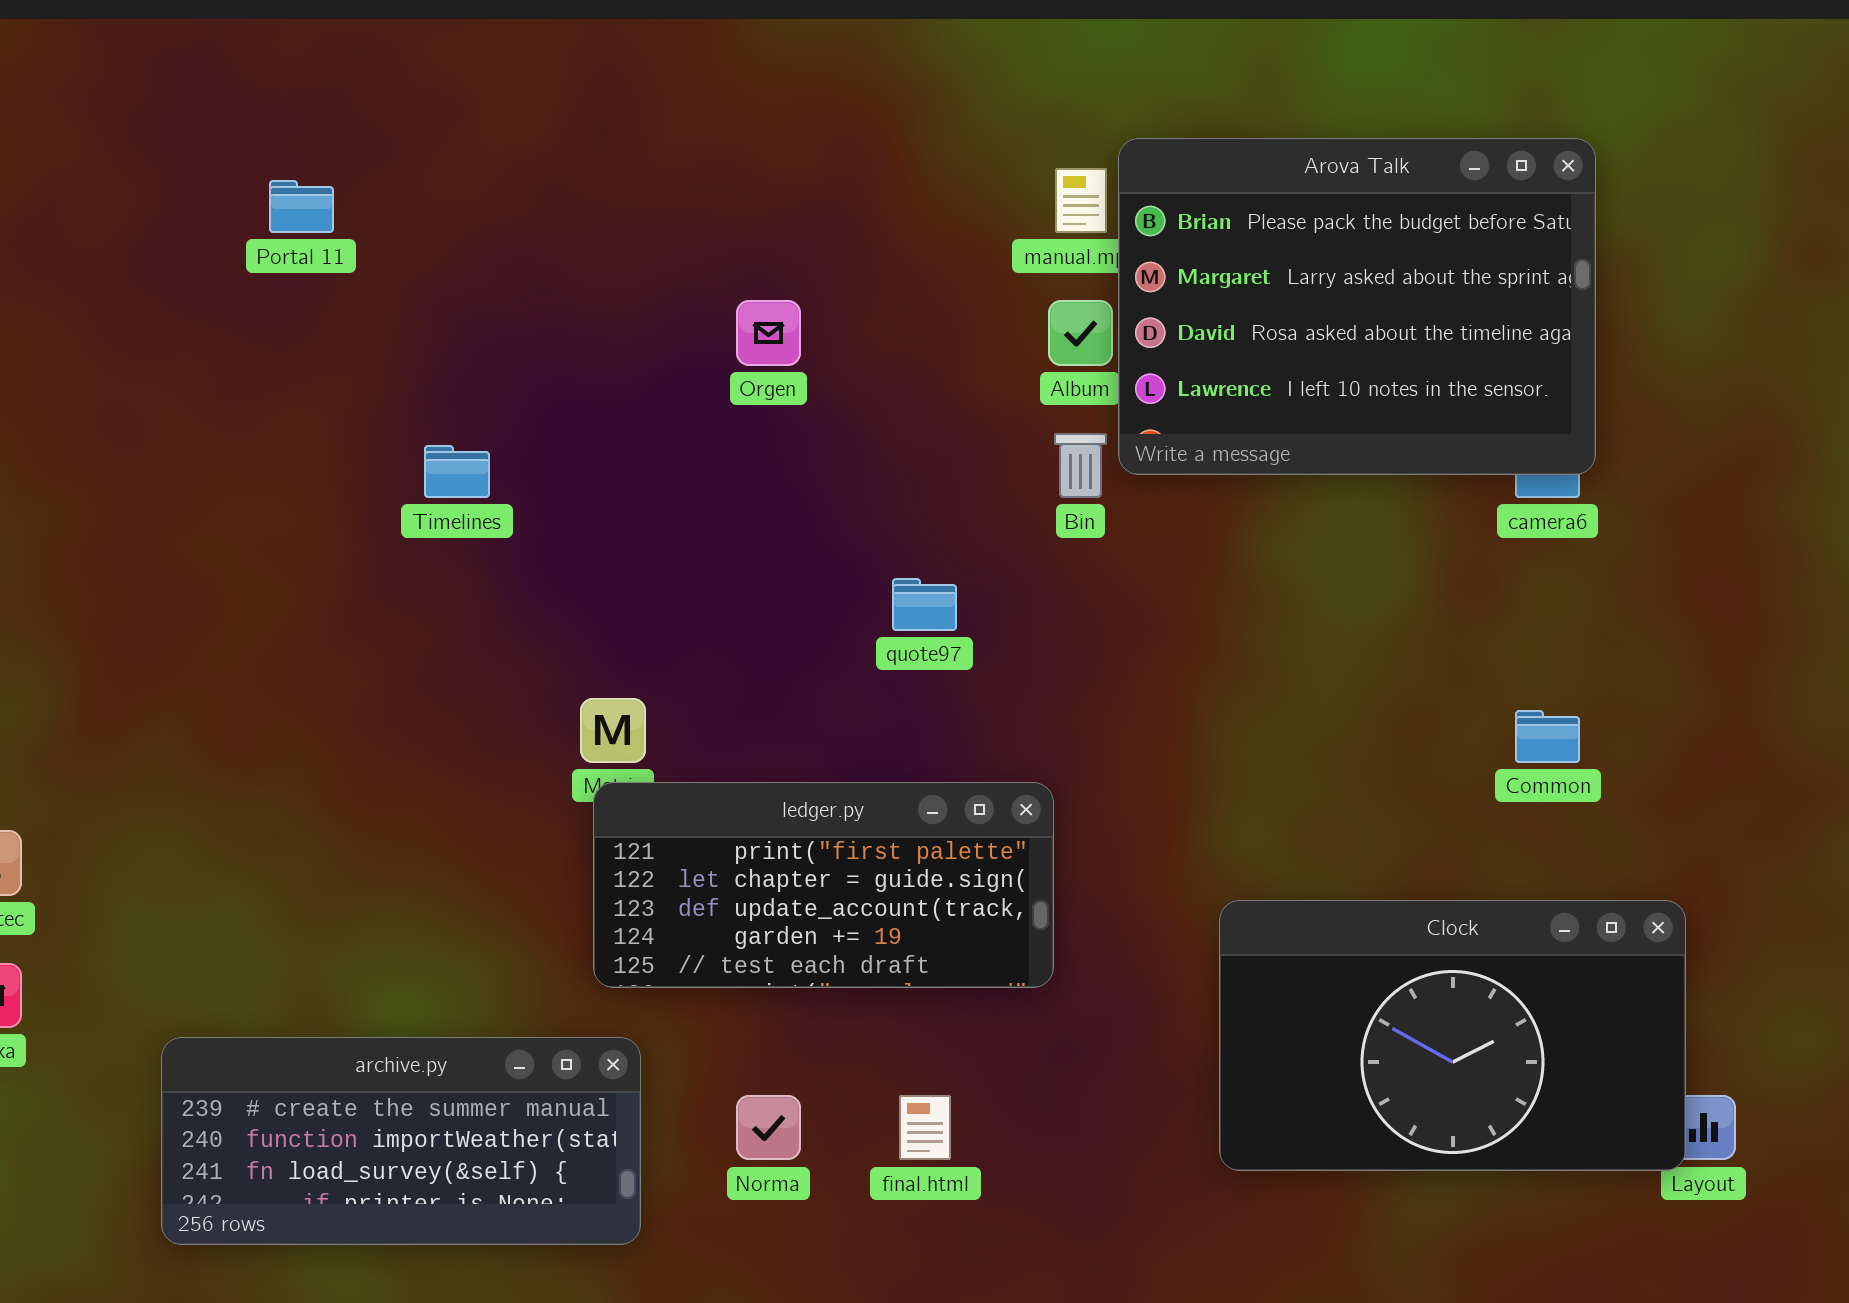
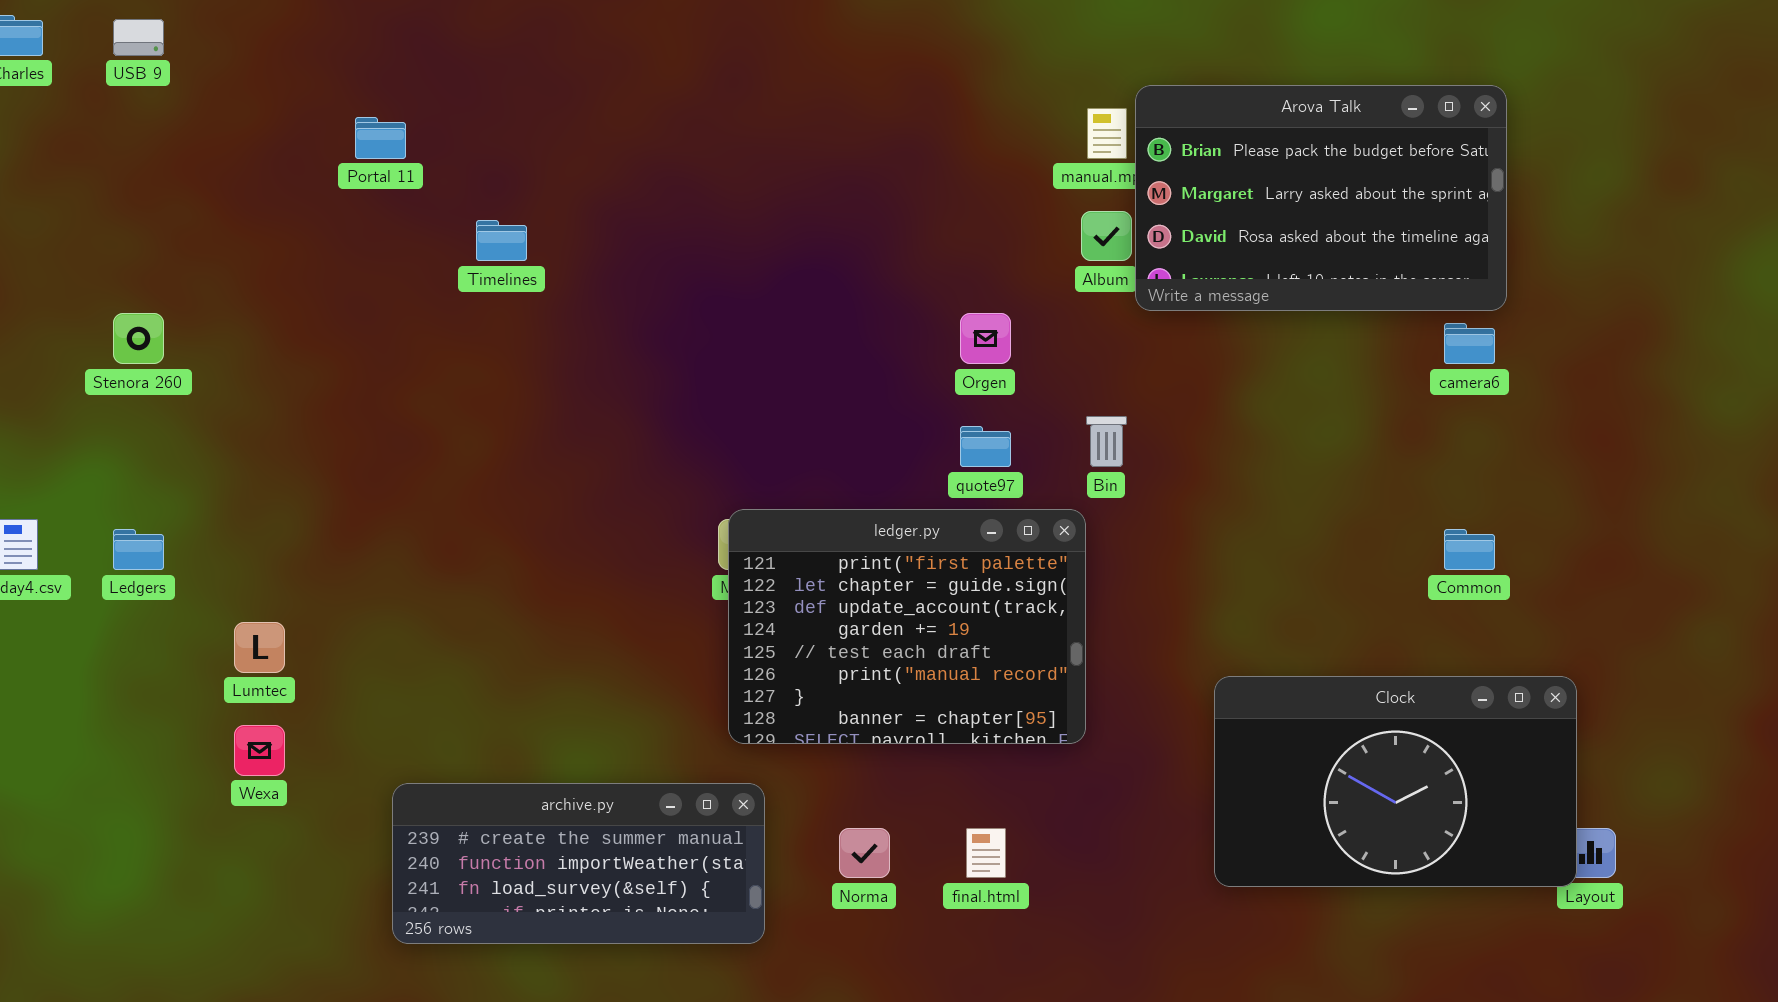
Arova Talk: [1118,138,1596,475] -> [1135,85,1507,311], resized
Portal 11: [269,180,334,233] -> [355,117,406,159], moved
Orgen: [736,300,801,366] -> [960,313,1011,364], moved
Bin: [1054,433,1107,498] -> [1086,416,1127,467], moved
Timelines: [424,445,490,498] -> [476,220,527,261], moved
ledger.py: [593,782,1054,988] -> [728,509,1086,744], resized

